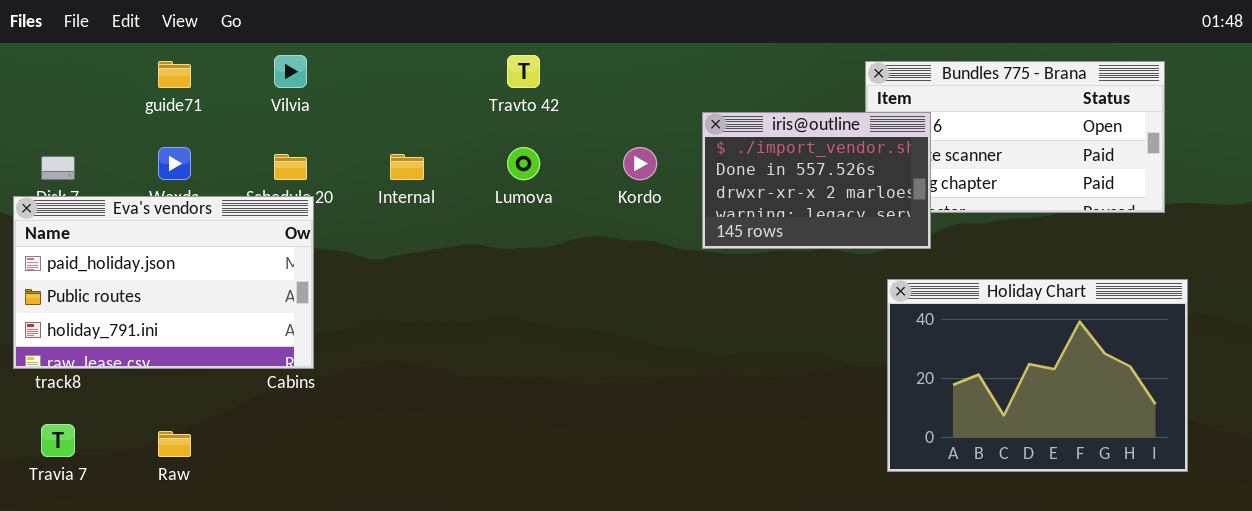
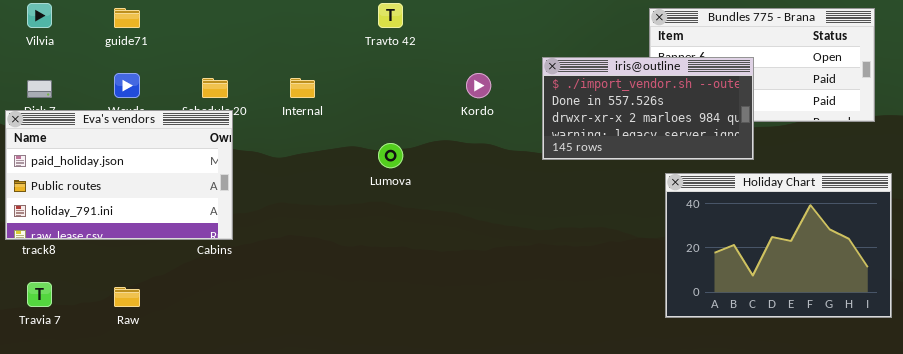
Vilvia: [274,55,307,88] -> [27,3,52,28], moved
iris@outline: [702,112,931,249] -> [542,57,754,160], moved, resized
Lumova: [507,147,540,180] -> [378,143,403,168], moved

